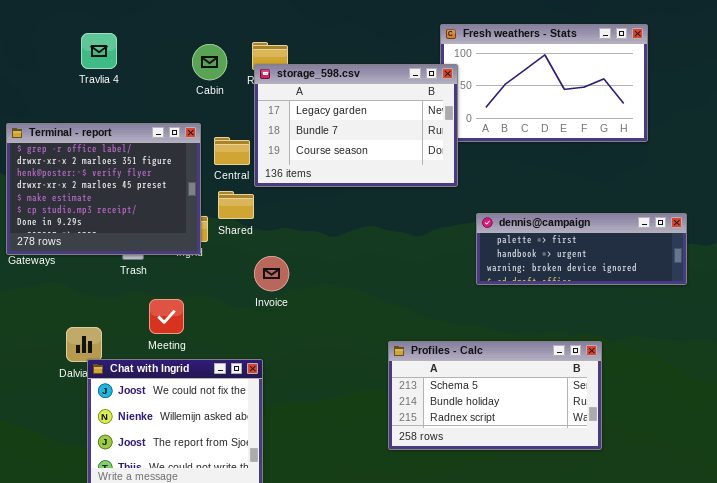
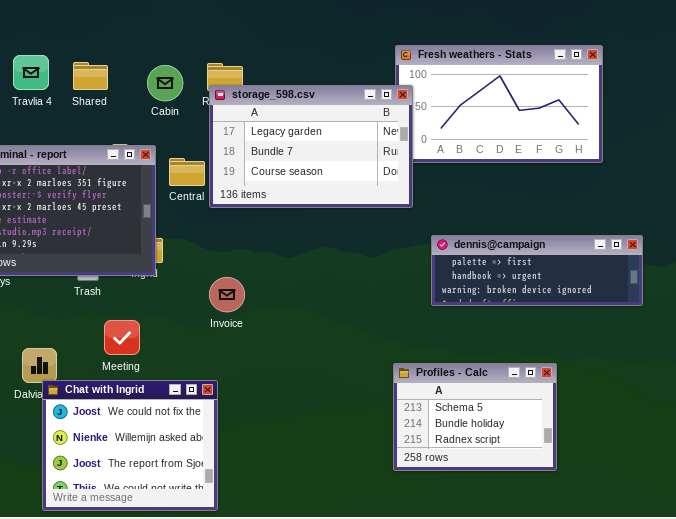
Travlia 4: [81,33,117,69] -> [13,55,49,90], moved
Shared: [218,191,254,219] -> [73,62,108,90], moved
Profiles - Calc: [388,341,602,450] -> [393,363,557,471], resized

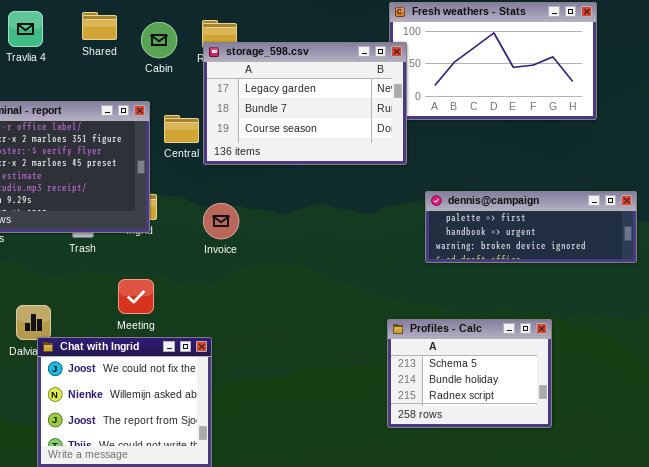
Shared: [73,62,108,90] -> [82,12,117,40], moved
Invoice: [209,277,245,312] -> [203,203,239,239], moved
Meeting: [104,320,140,355] -> [118,279,154,314], moved

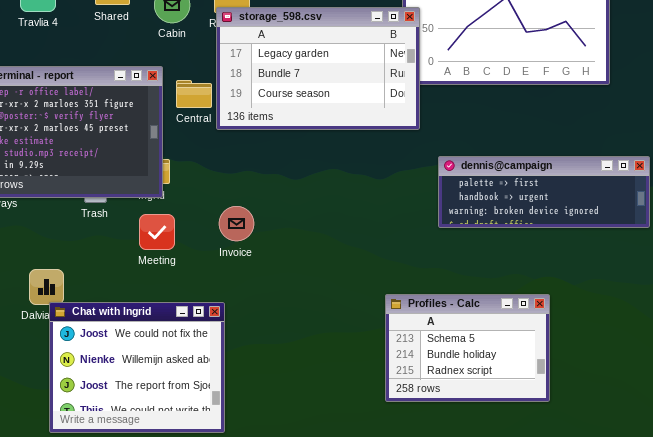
Invoice: [203,203,239,239] -> [219,206,254,241], moved
Meeting: [118,279,154,314] -> [139,214,175,250], moved
Profiles - Calc: [387,319,552,428] -> [385,294,550,402], moved

